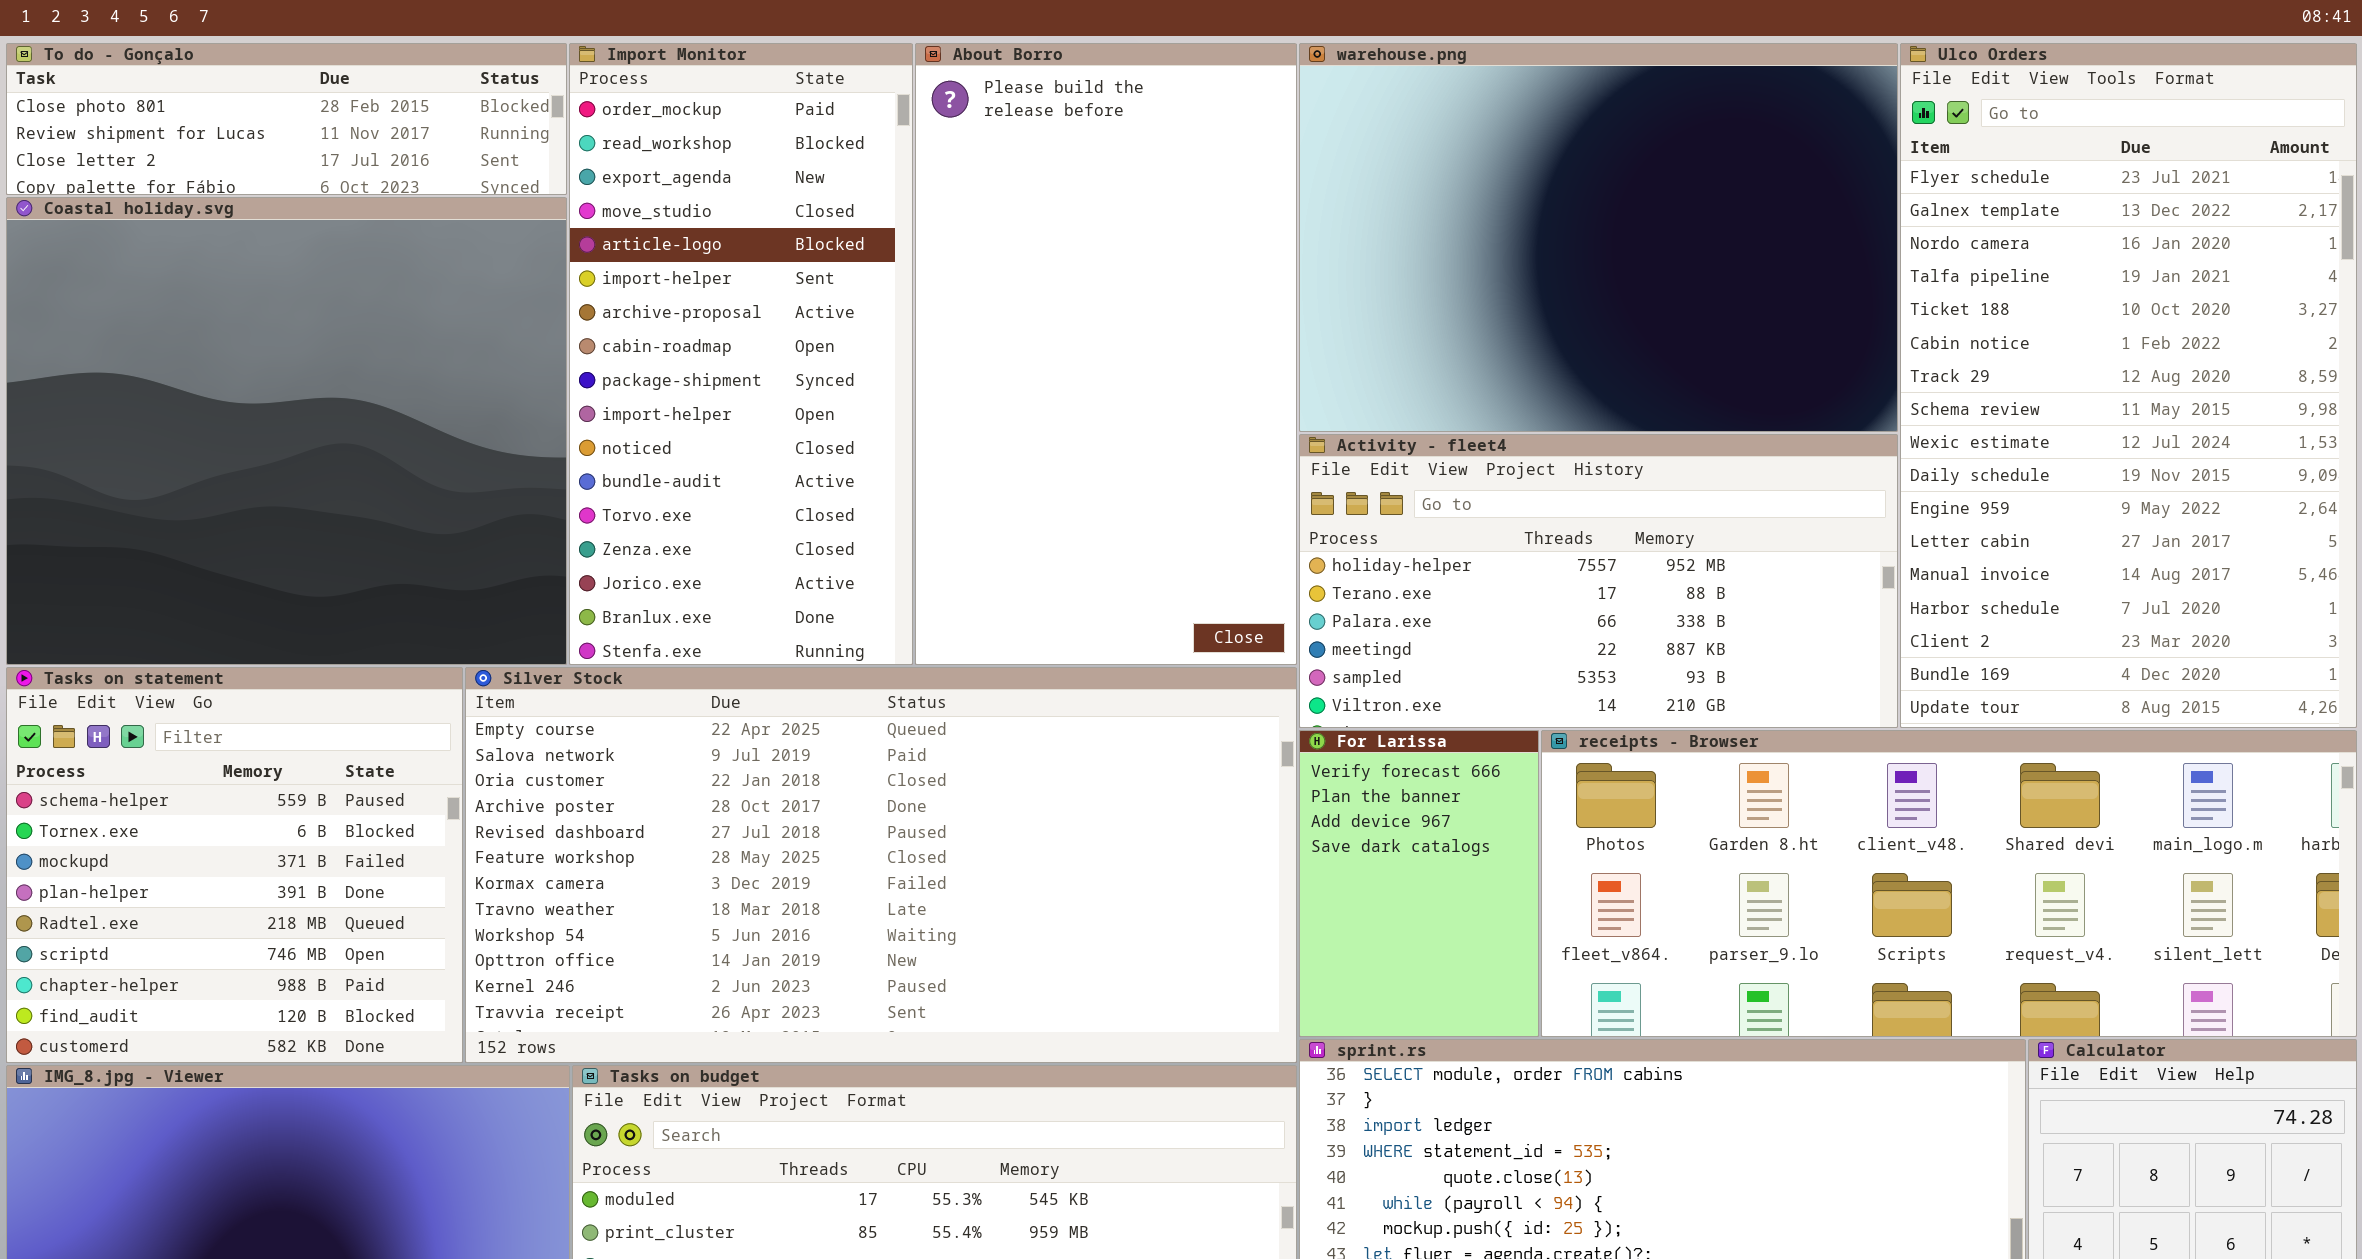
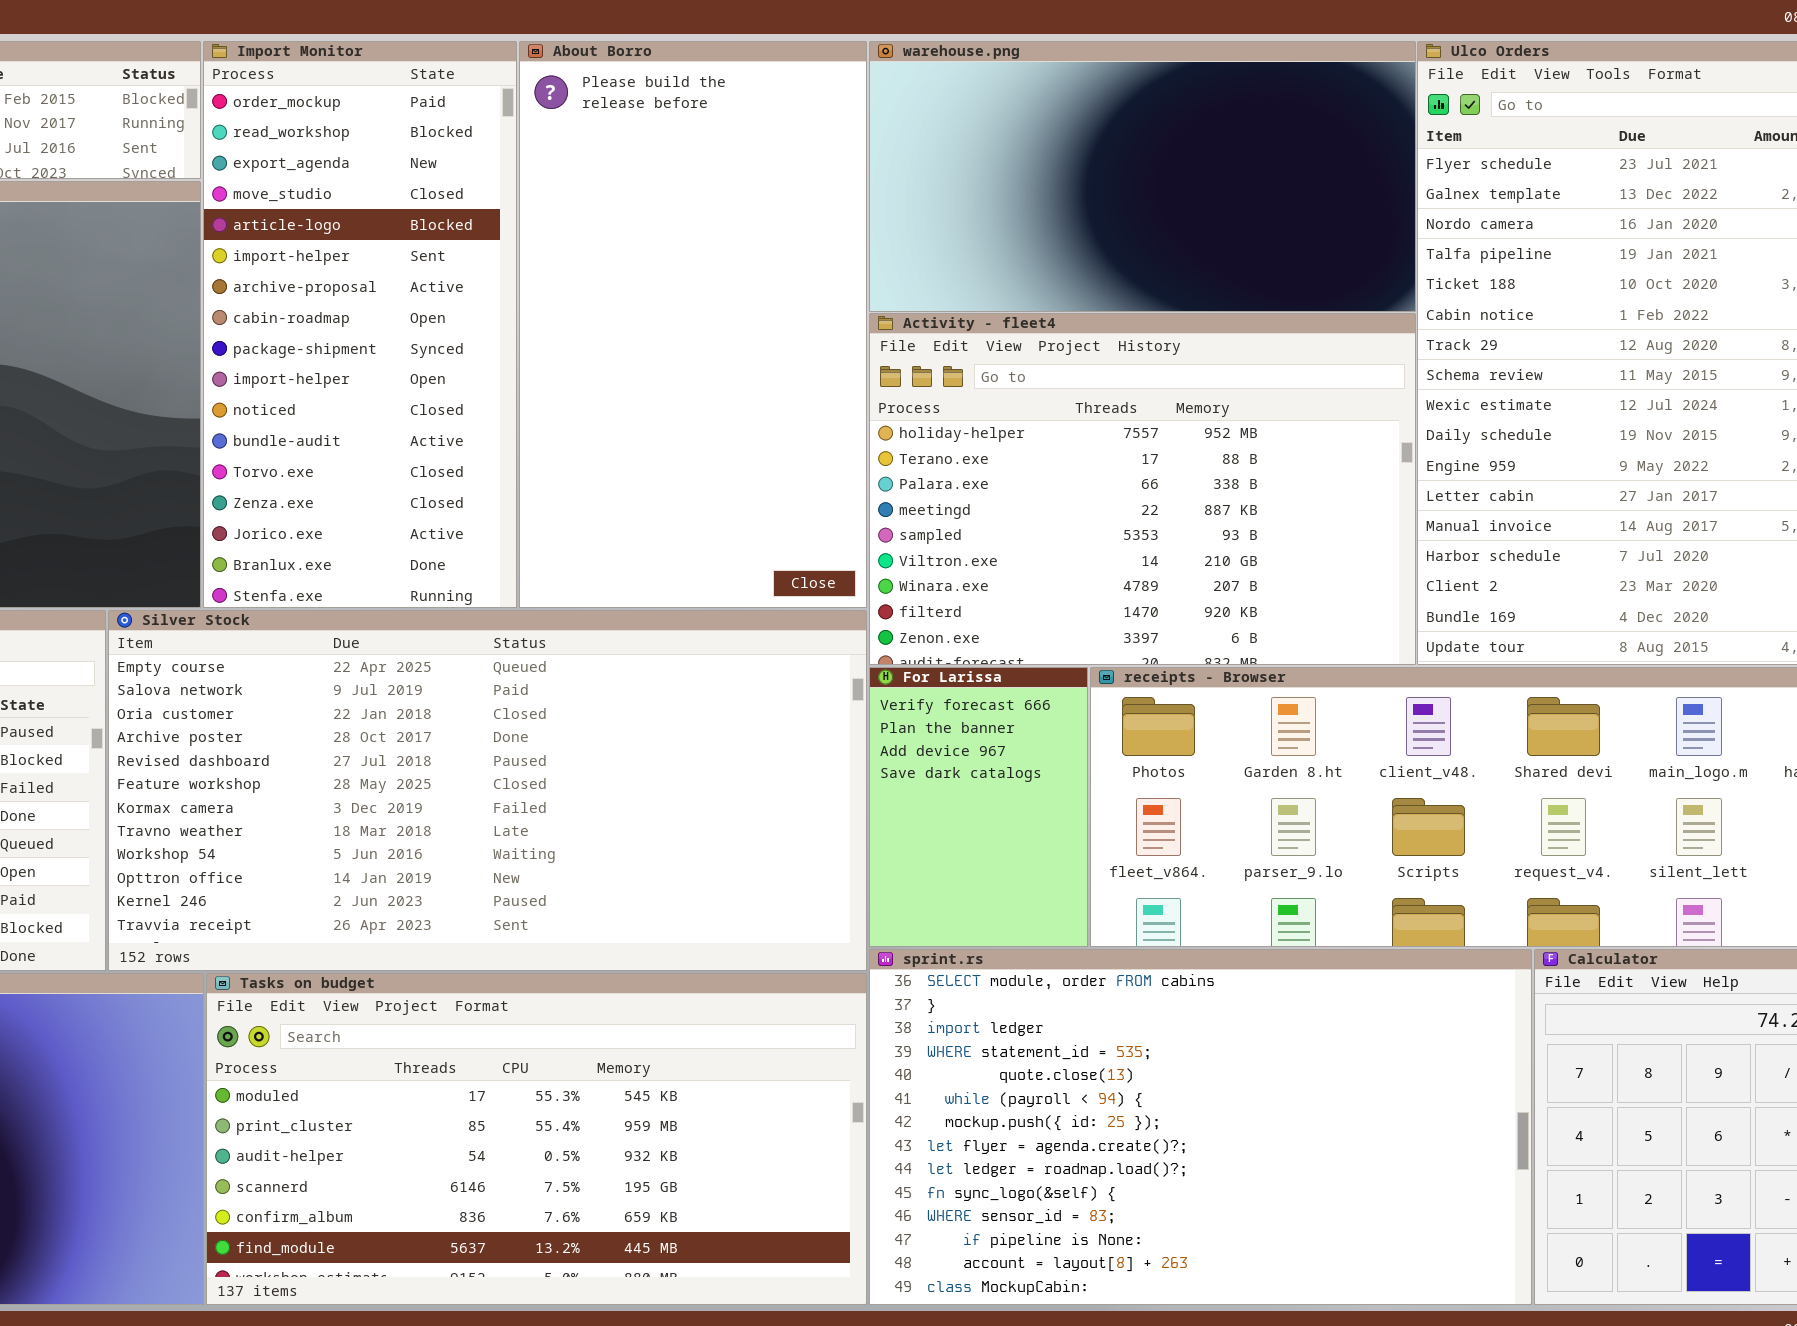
warehouse.png: [1299,43,1898,432] -> [869,41,1416,312], resized
Activity - fleet4: [1299,434,1898,728] -> [869,313,1416,665], resized

